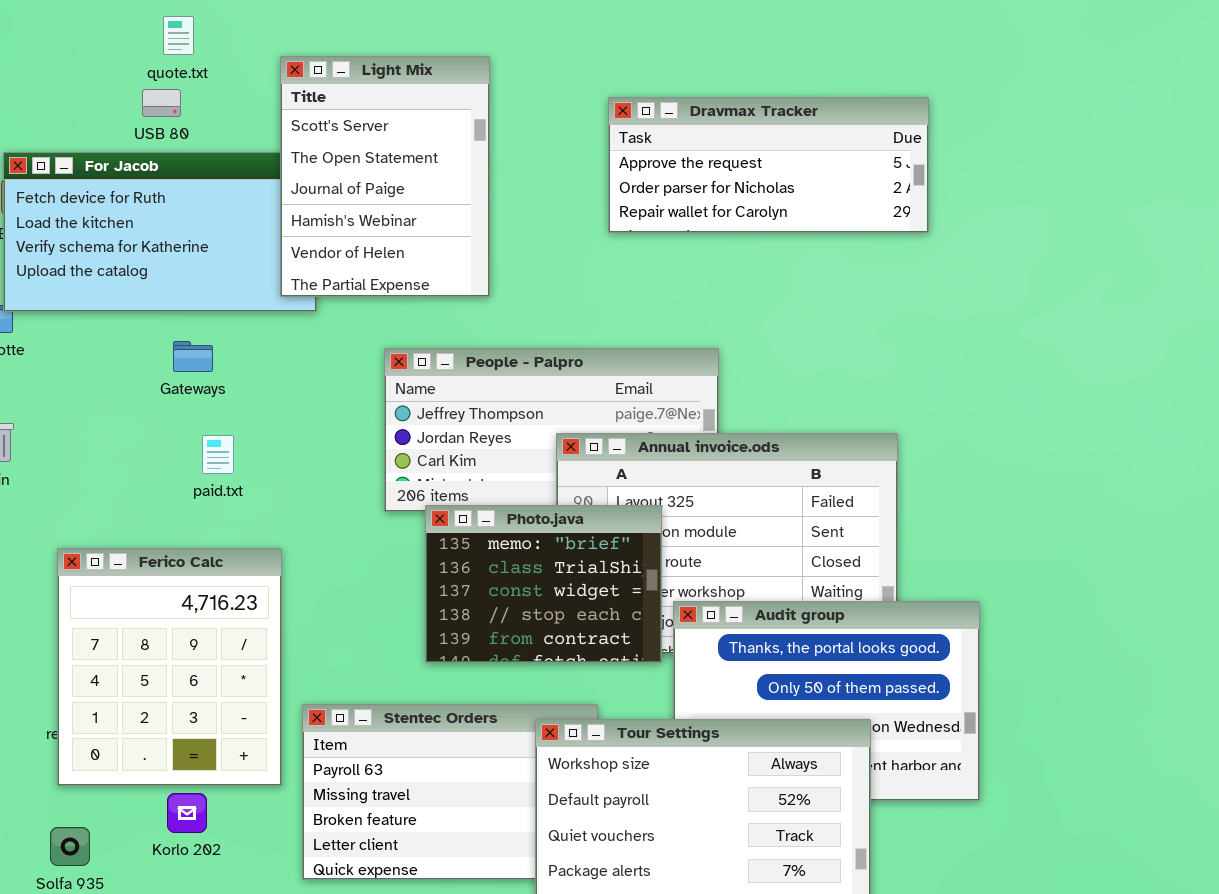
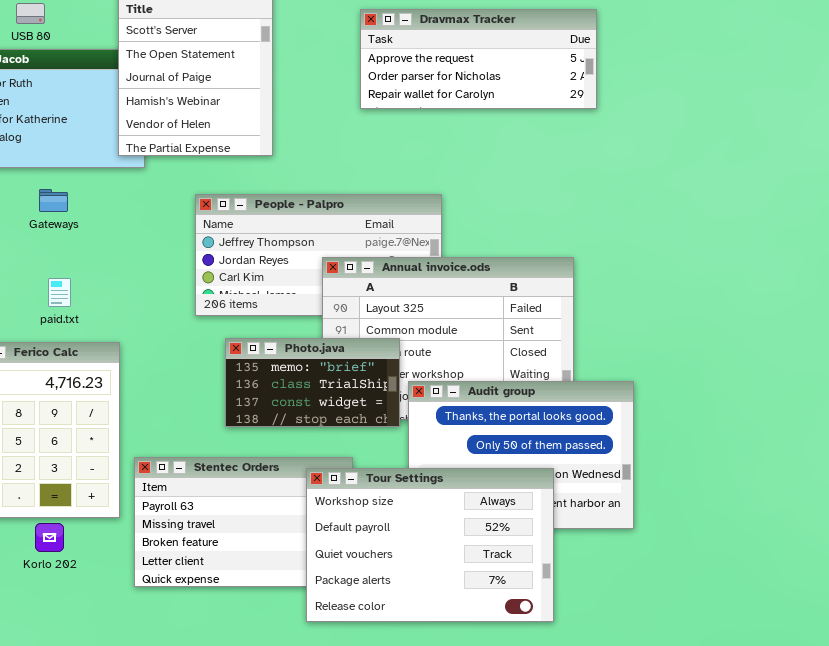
paid.txt: [202,435,234,474] -> [48,278,71,307], moved
Photo.java: [425,505,662,663] -> [225,338,400,427], resized

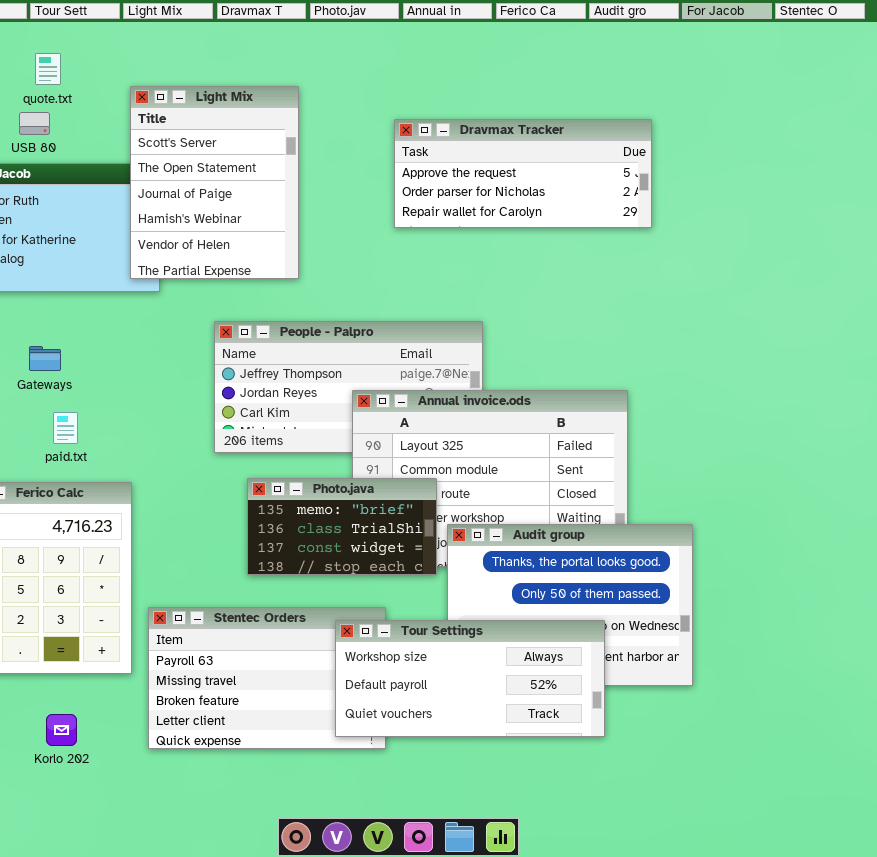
Gateways: [39,189,68,212] -> [29,346,61,371], moved
Tour Settings: [306,468,554,622] -> [335,620,605,737], resized
Korlo 202: [35,523,64,552] -> [46,714,77,746], moved

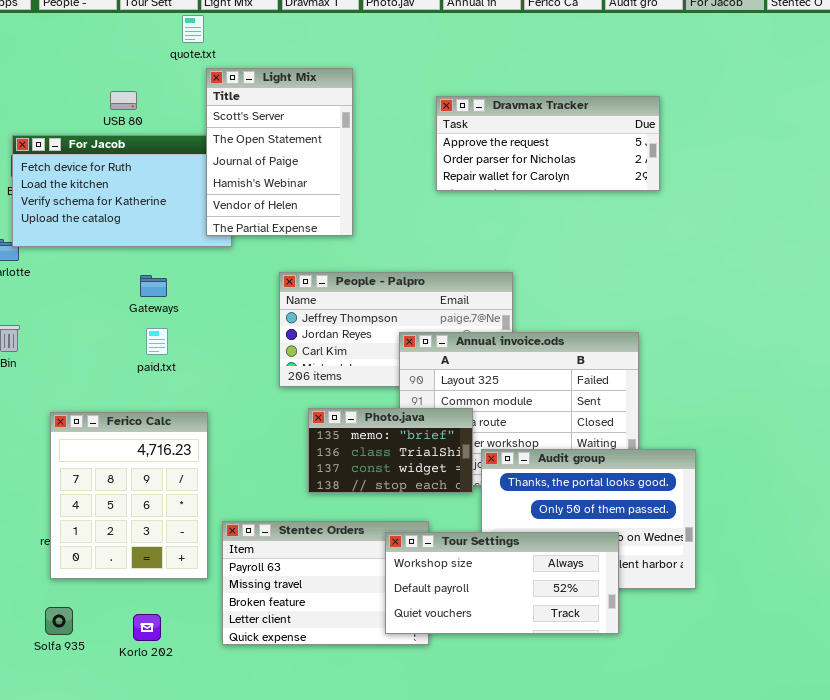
quote.txt: [35,53,61,85] -> [182,15,204,43], moved
Gateways: [29,346,61,371] -> [140,275,167,297], moved
paid.txt: [53,412,78,444] -> [146,328,168,355], moved

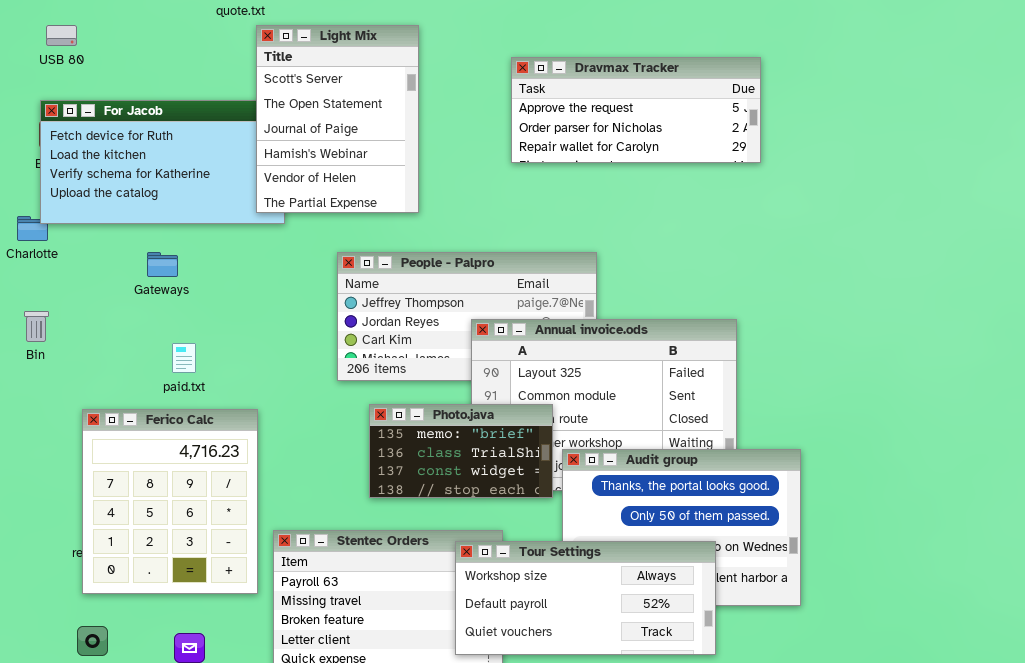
USB 80: [110,91,137,110] -> [46,25,77,46], moved
Gateways: [140,275,167,297] -> [147,252,178,277], moved
paid.txt: [146,328,168,355] -> [172,343,196,373], moved

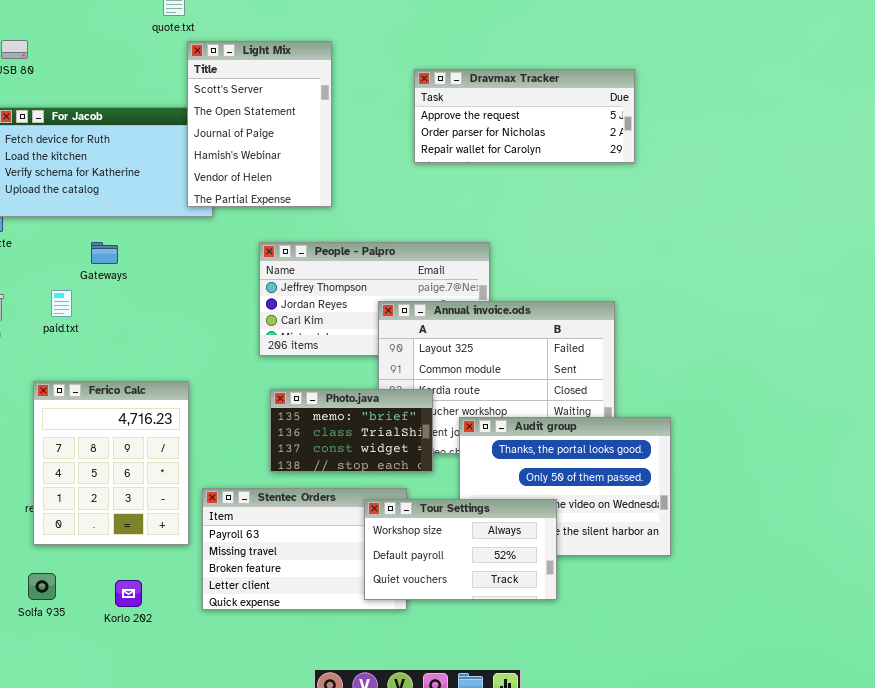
paid.txt: [172,343,196,373] -> [51,290,72,317], moved
Photo.java: [369,404,553,498] -> [270,389,433,472], moved
Tour Settings: [455,541,716,655] -> [364,499,557,600], resized

